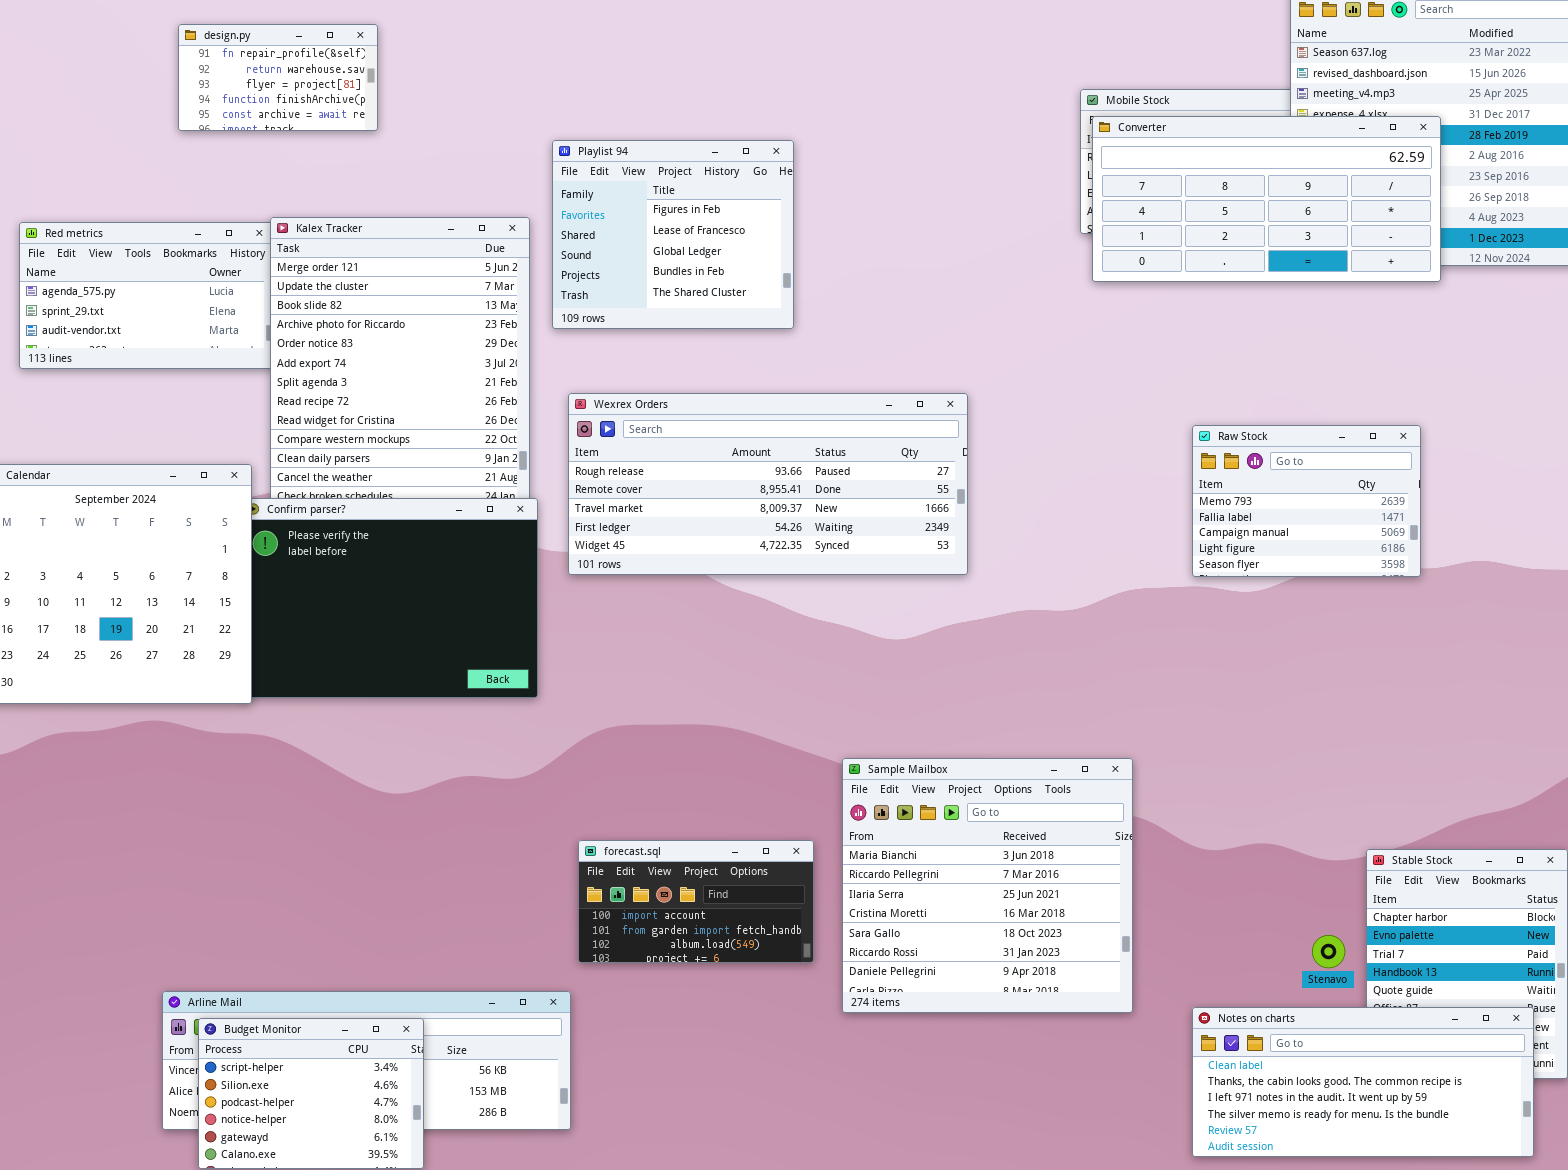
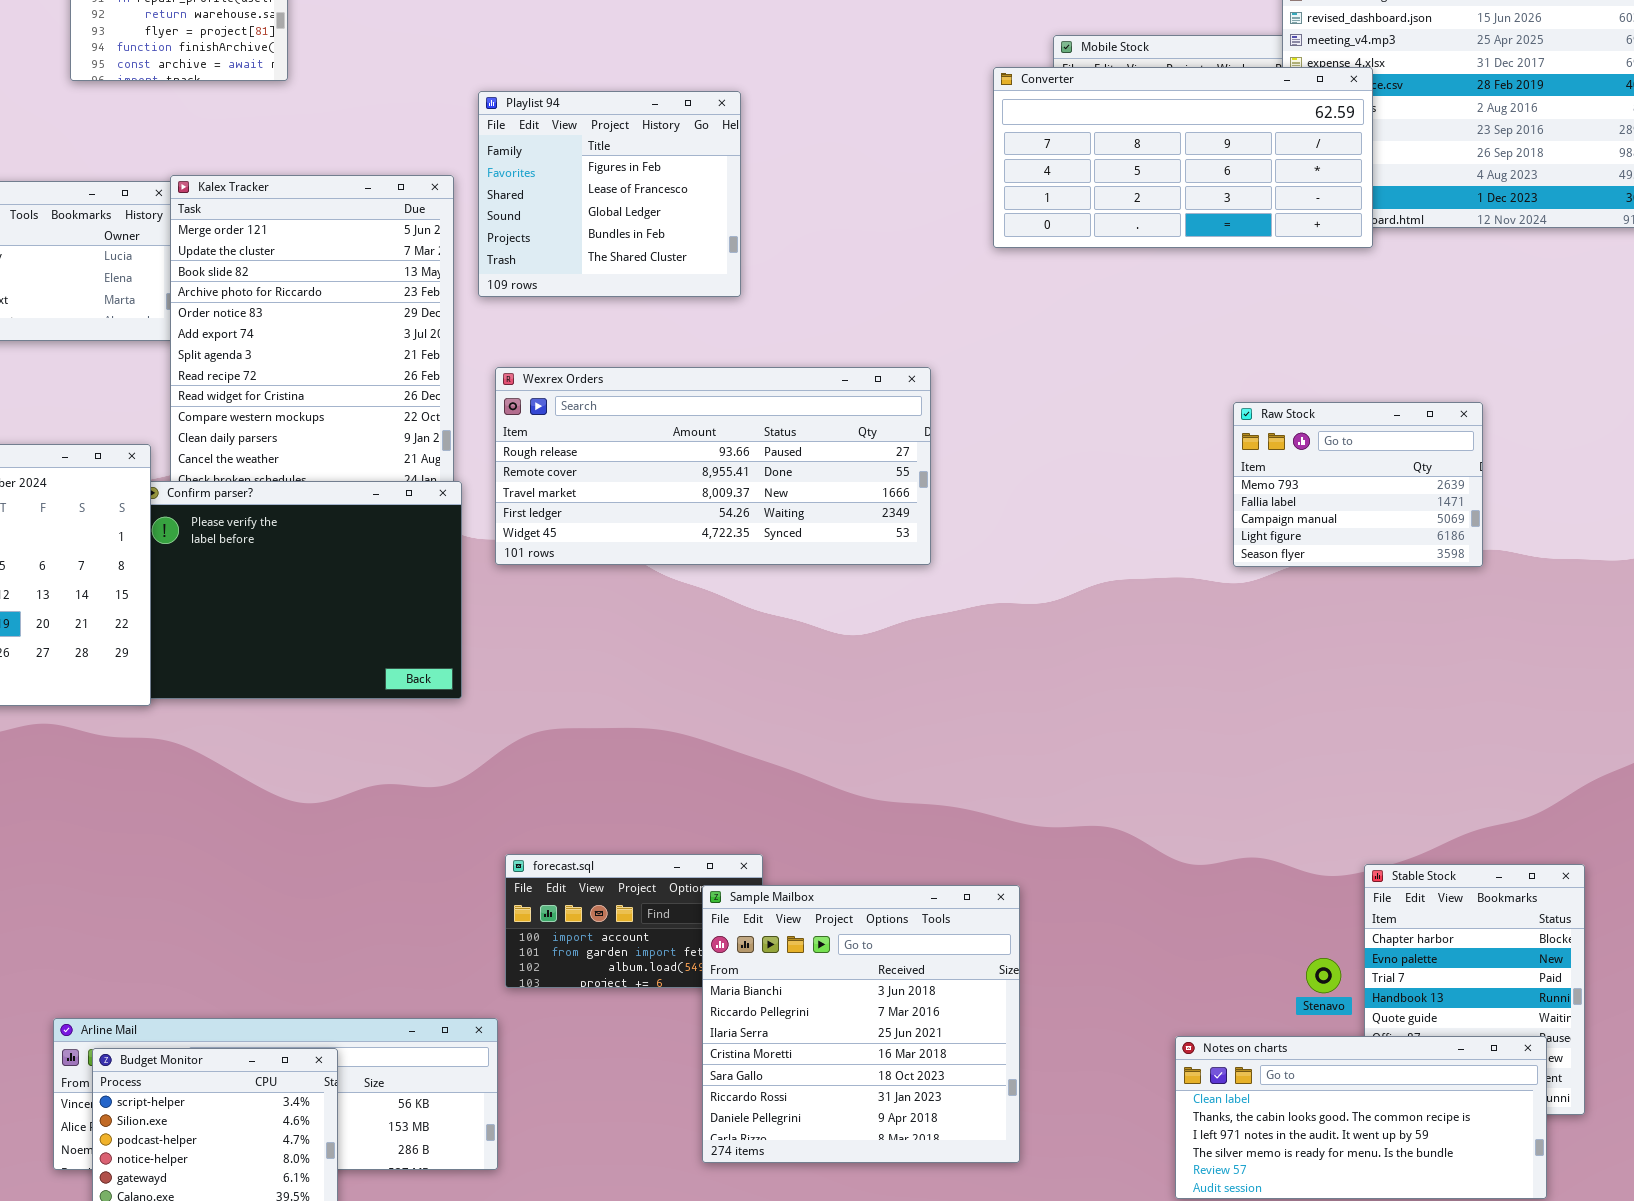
Converter: [1092,116,1441,282] -> [993,67,1373,248], moved
Raw Stock: [1192,425,1421,577] -> [1233,402,1483,567], moved
Sample Mailbox: [842,758,1133,1013] -> [702,885,1020,1163], moved

